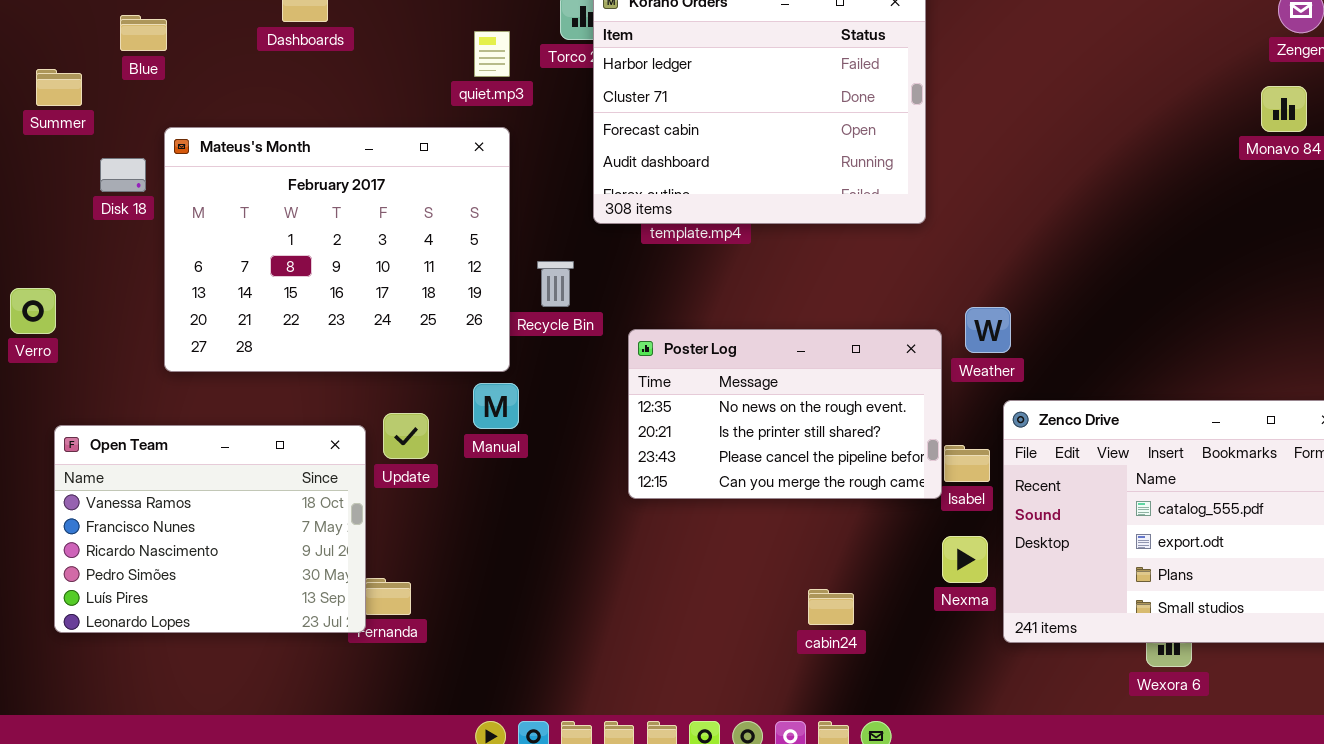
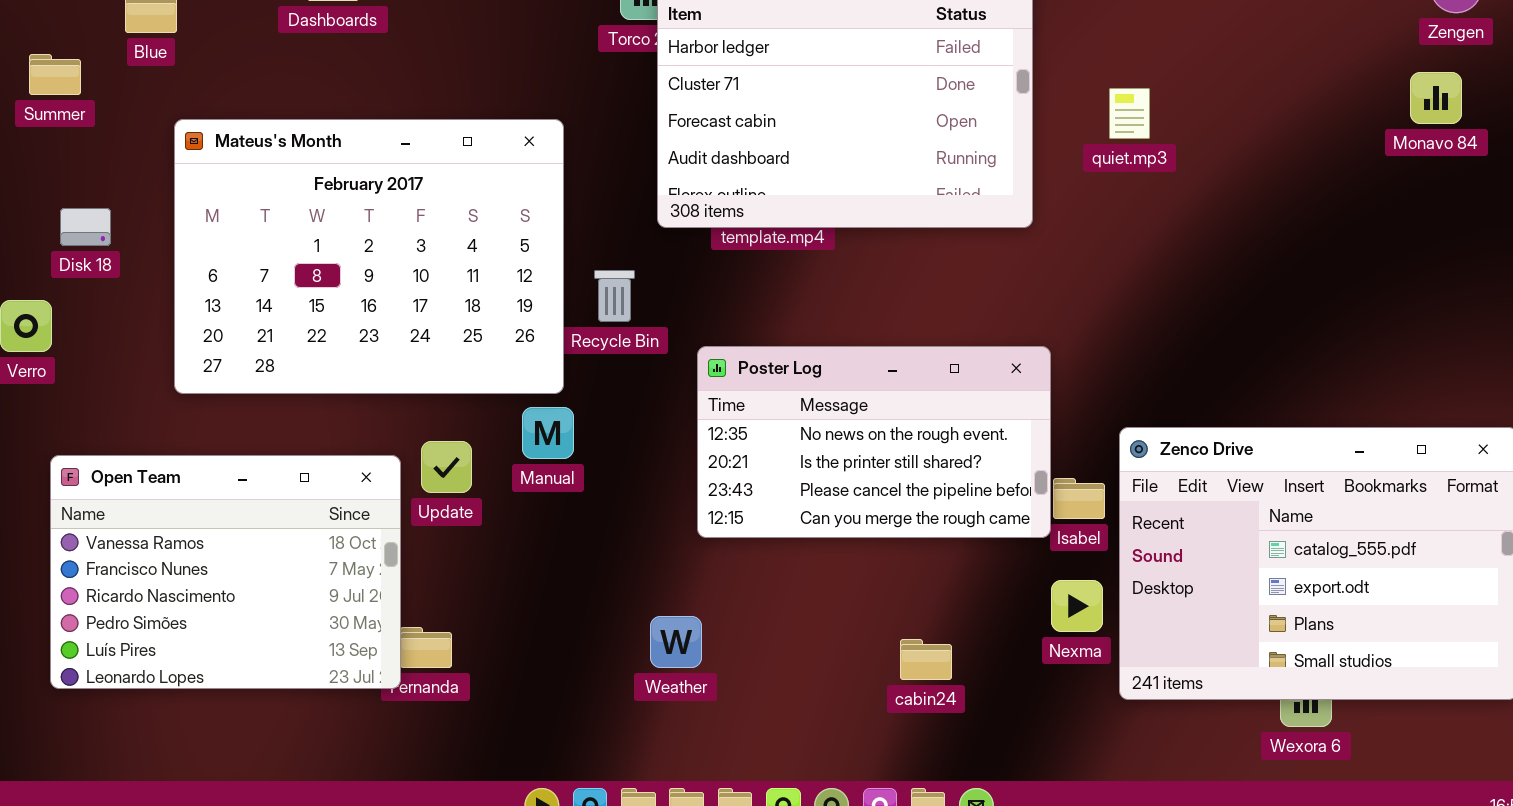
quiet.mp3: [474,31,510,77] -> [1109,88,1150,139], moved
Disk 18: [100,158,146,192] -> [60,208,111,246], moved
Weather: [965,307,1011,353] -> [650,616,702,668], moved

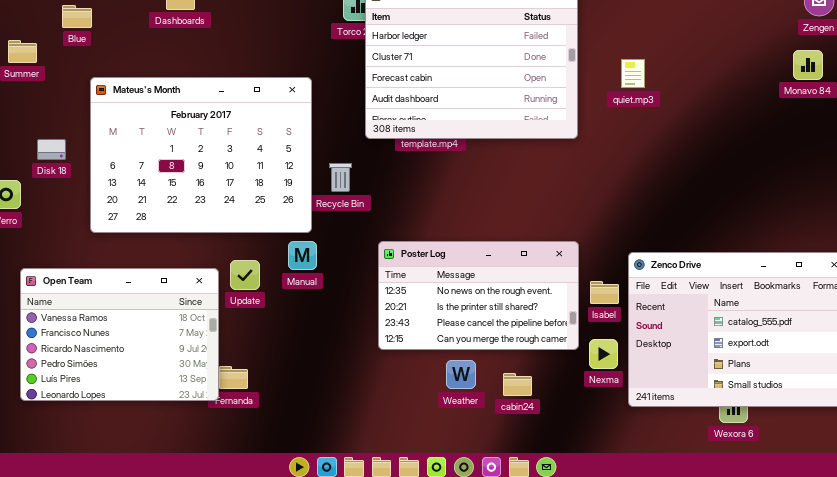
Disk 18: [60,208,111,246] -> [37,139,66,160], moved
Poster Log: [697,346,1051,538] -> [378,241,579,350], moved
Weather: [650,616,702,668] -> [446,360,476,389], moved

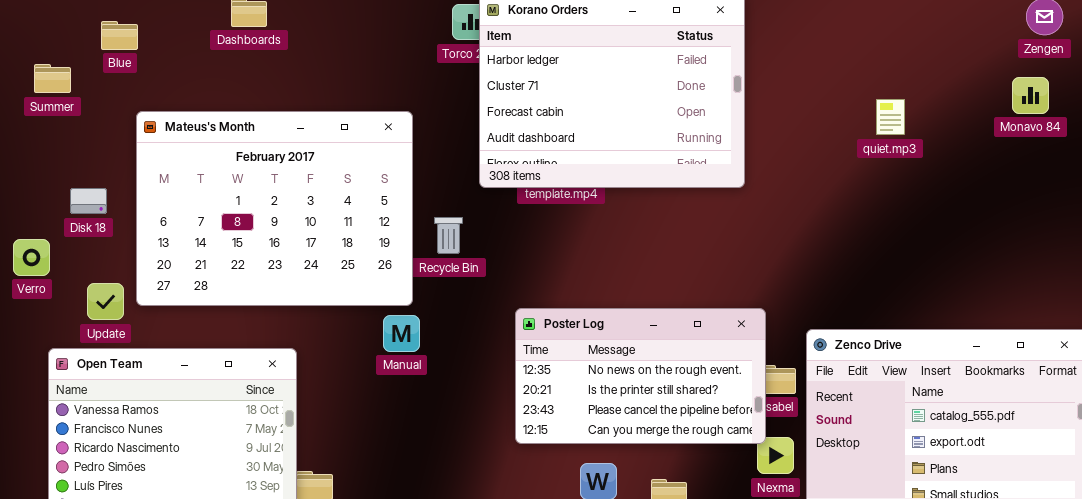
quiet.mp3: [621,59,645,88] -> [876,99,905,135], moved
Poster Log: [378,241,579,350] -> [515,308,766,444], moved
Update: [230,260,260,290] -> [87,283,124,320], moved

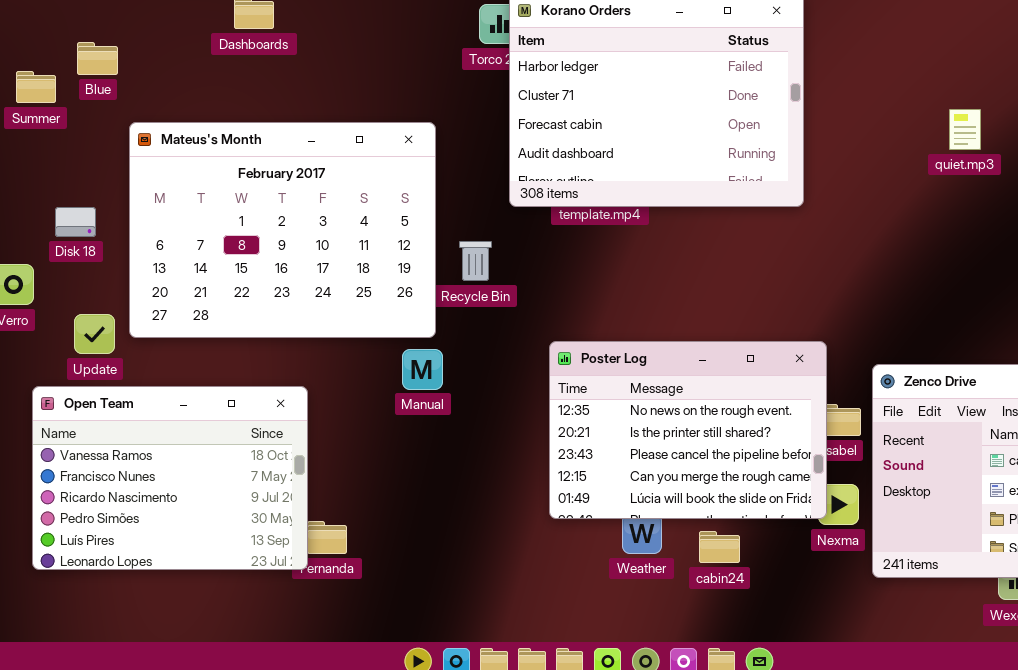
Blue: [101,21,138,50] -> [77,42,118,75], moved
Poster Log: [515,308,766,444] -> [549,341,827,519], resized

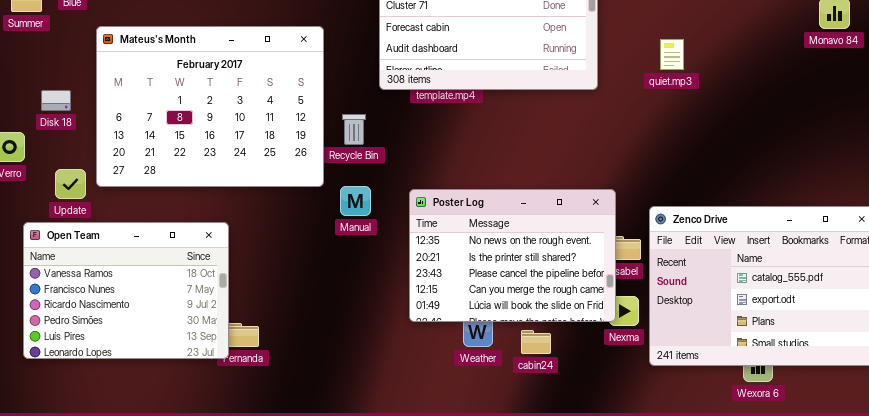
quiet.mp3: [949,109,981,150] -> [660,39,684,70], moved
Manual: [402,349,443,390] -> [340,186,371,216], moved

